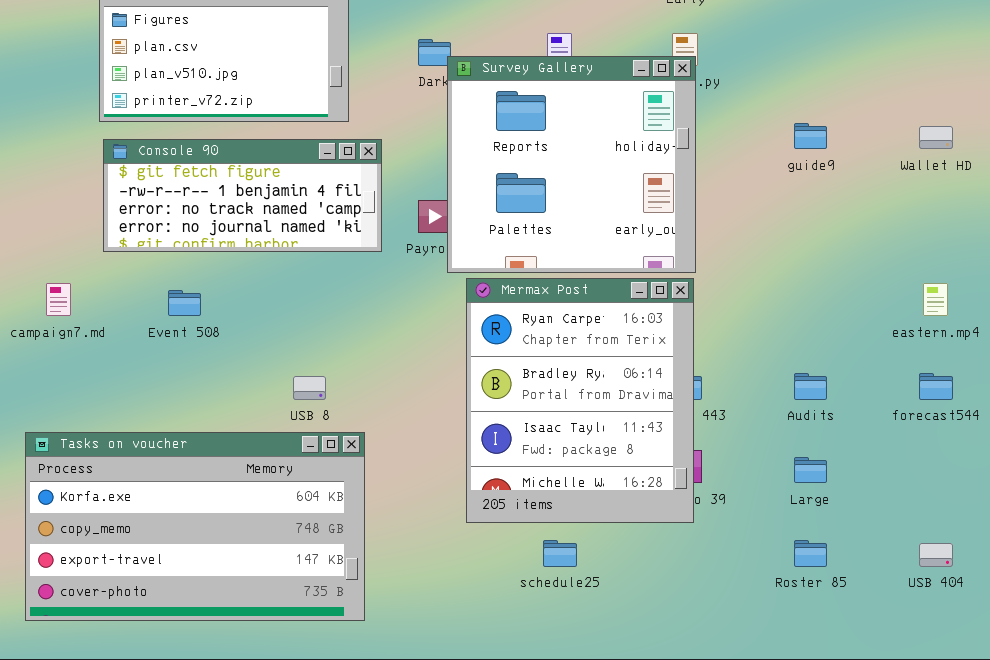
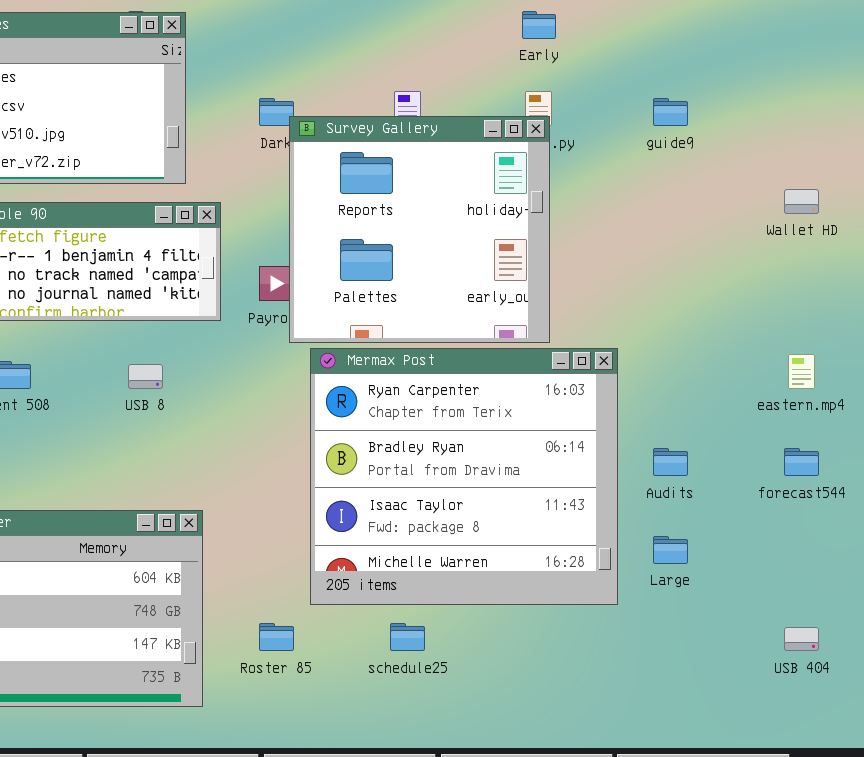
guide9: [794,123,827,149] -> [653,98,688,126], moved
Mermax Post: [466,278,694,523] -> [310,348,618,605], resized
USB 8: [293,376,326,400] -> [128,364,163,389], moved
Roster 85: [794,540,827,567] -> [259,623,294,651], moved

